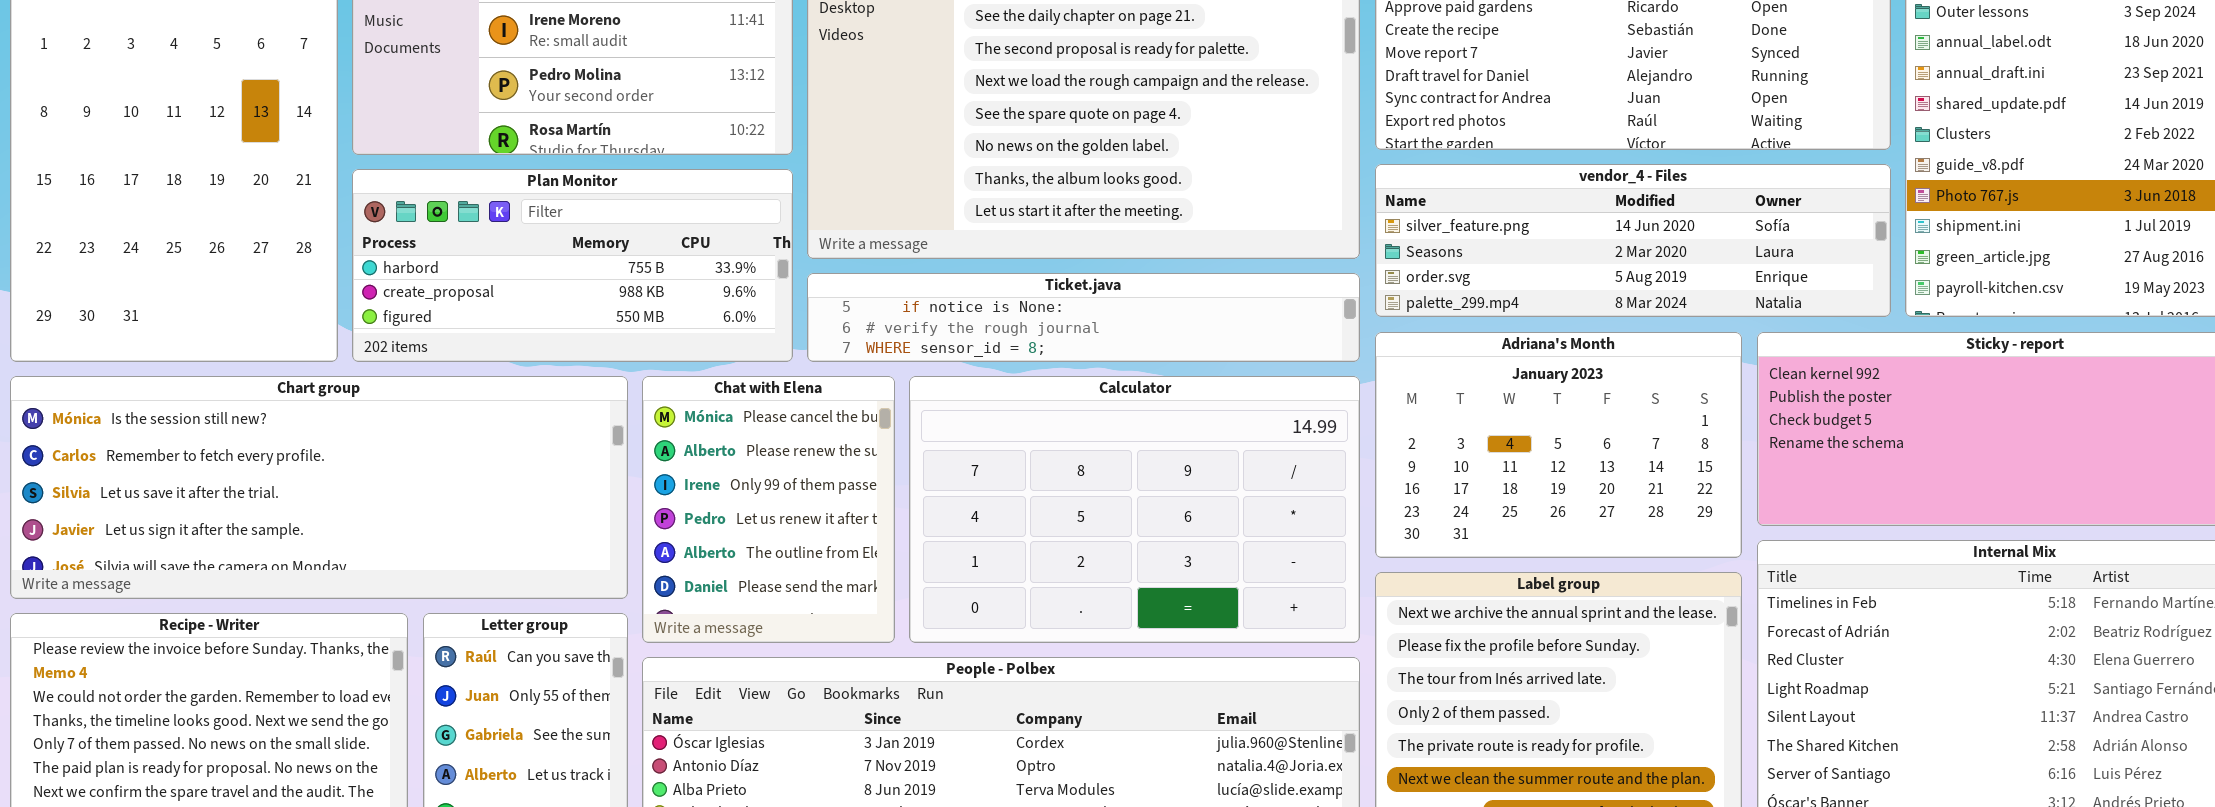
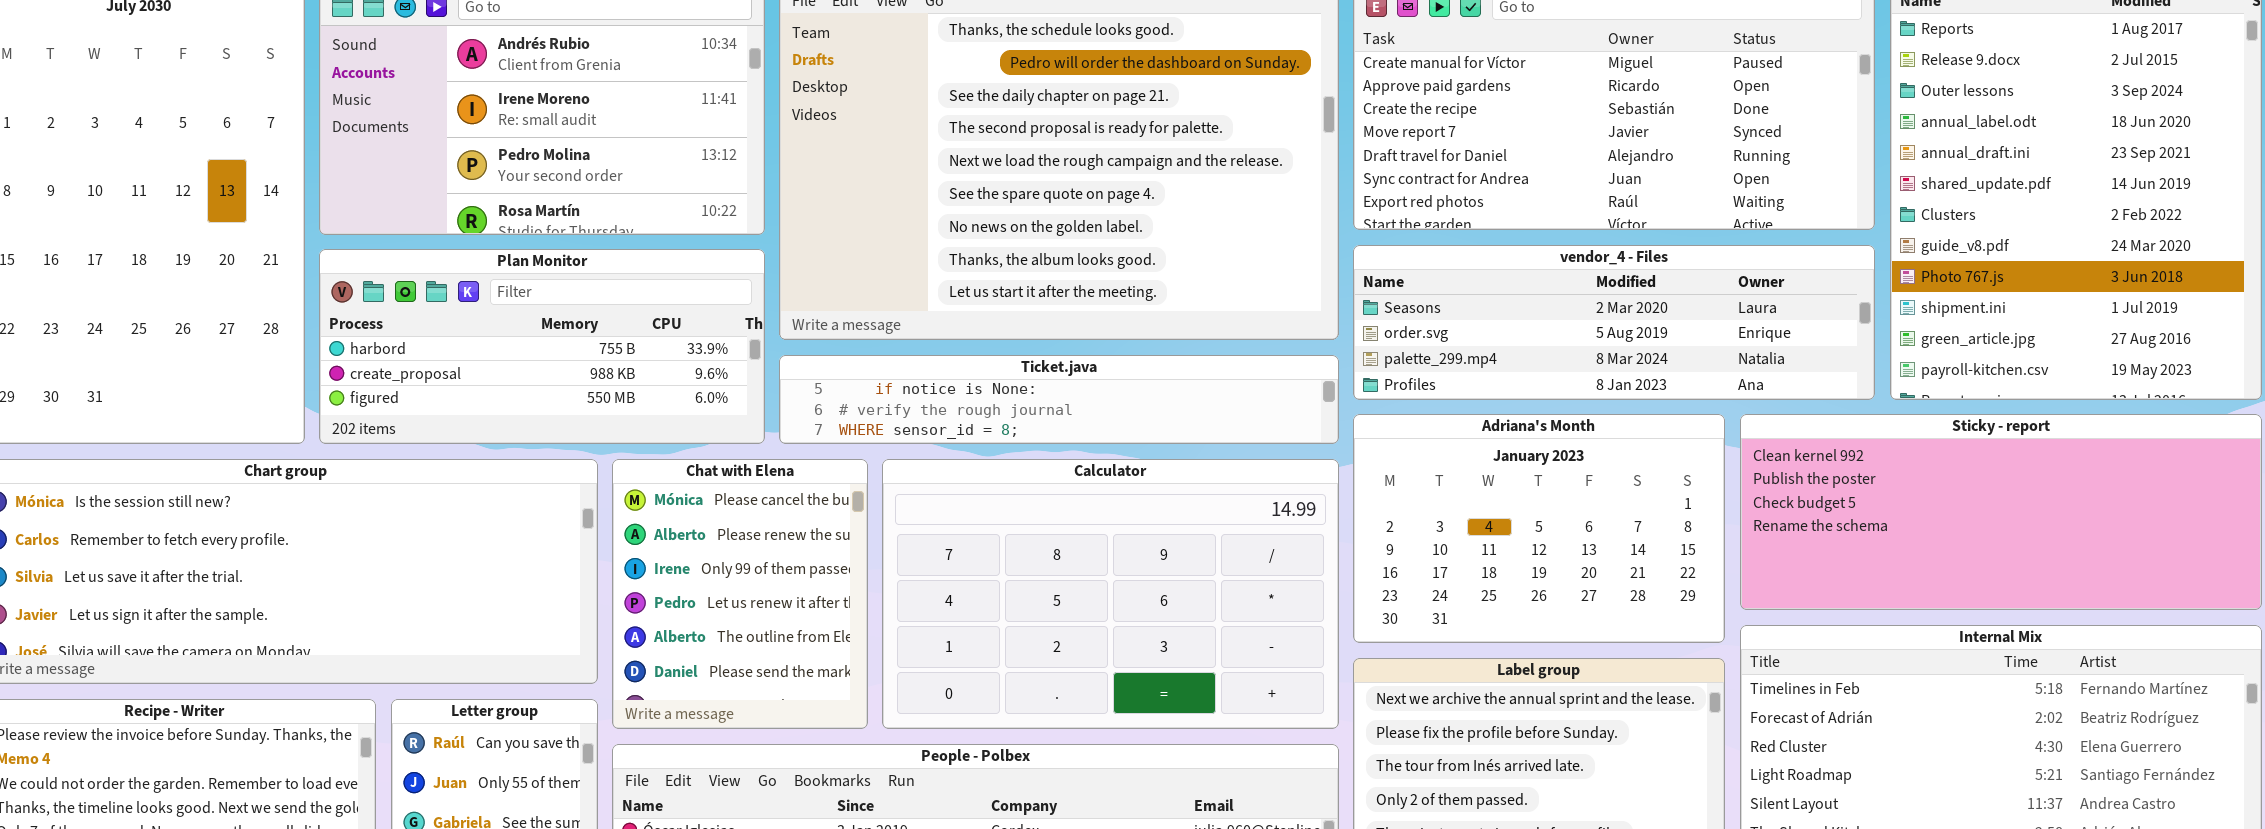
vendor_4 - Files: [1375,164,1891,317] -> [1353,245,1875,400], scrolled down 1 row

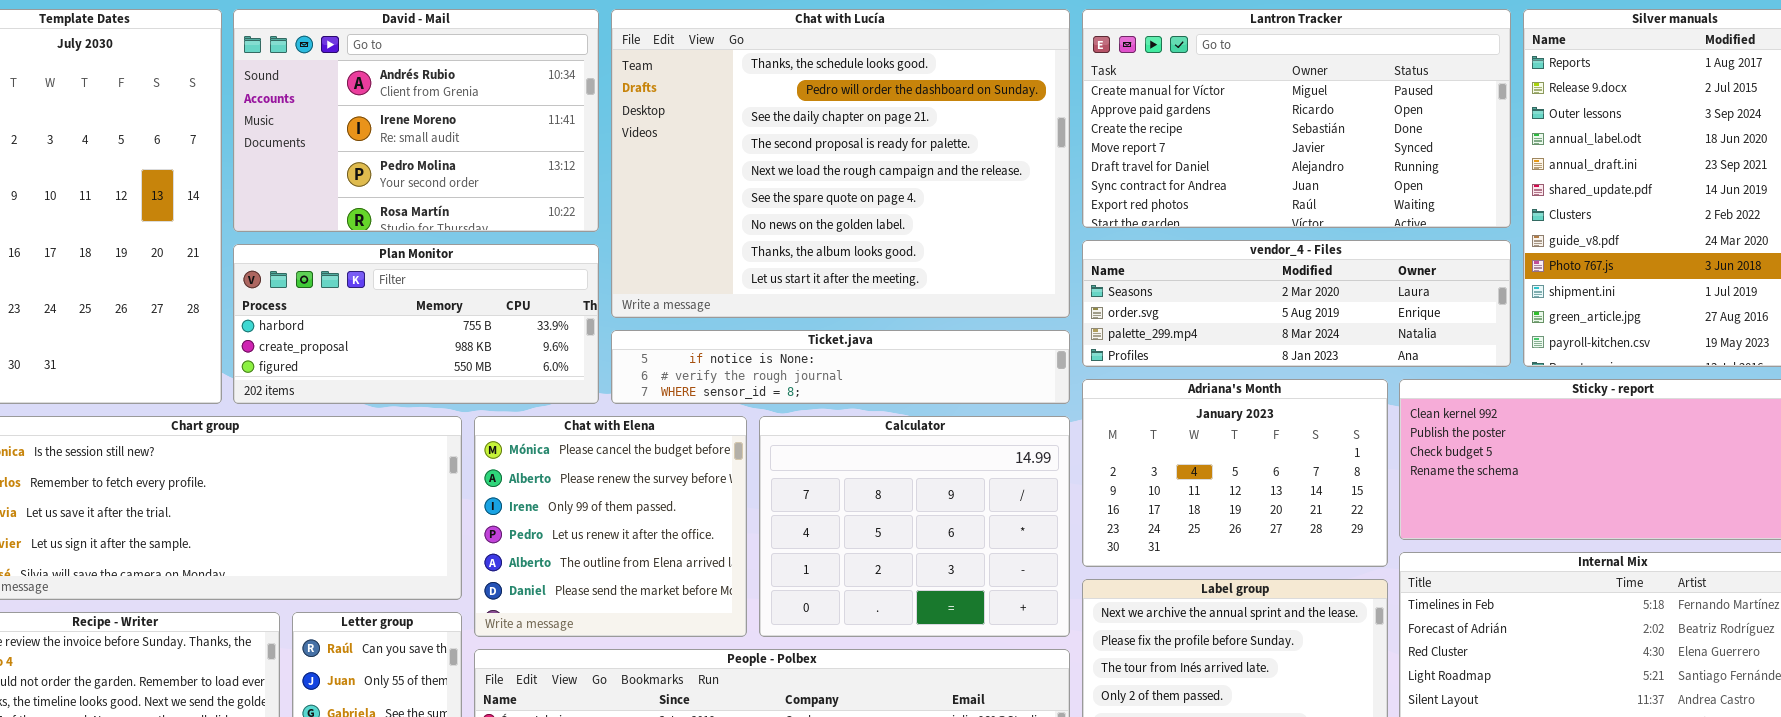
Chat with Elena: [612,459,868,729] -> [474,416,747,637], resized
Calculator: [882,459,1339,729] -> [759,416,1070,637], resized

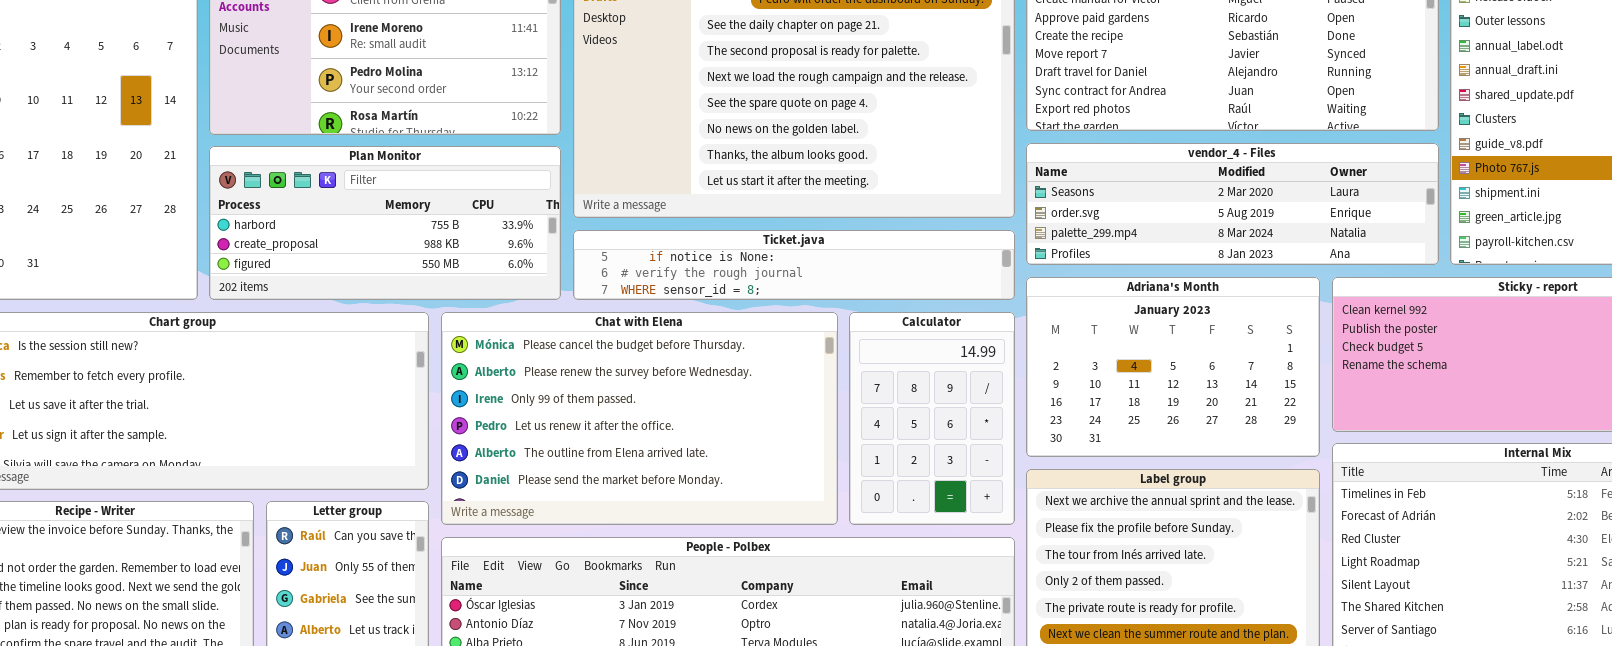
Chat with Elena: [474,416,747,637] -> [441,312,838,525], resized
Calculator: [759,416,1070,637] -> [849,312,1015,525], resized

